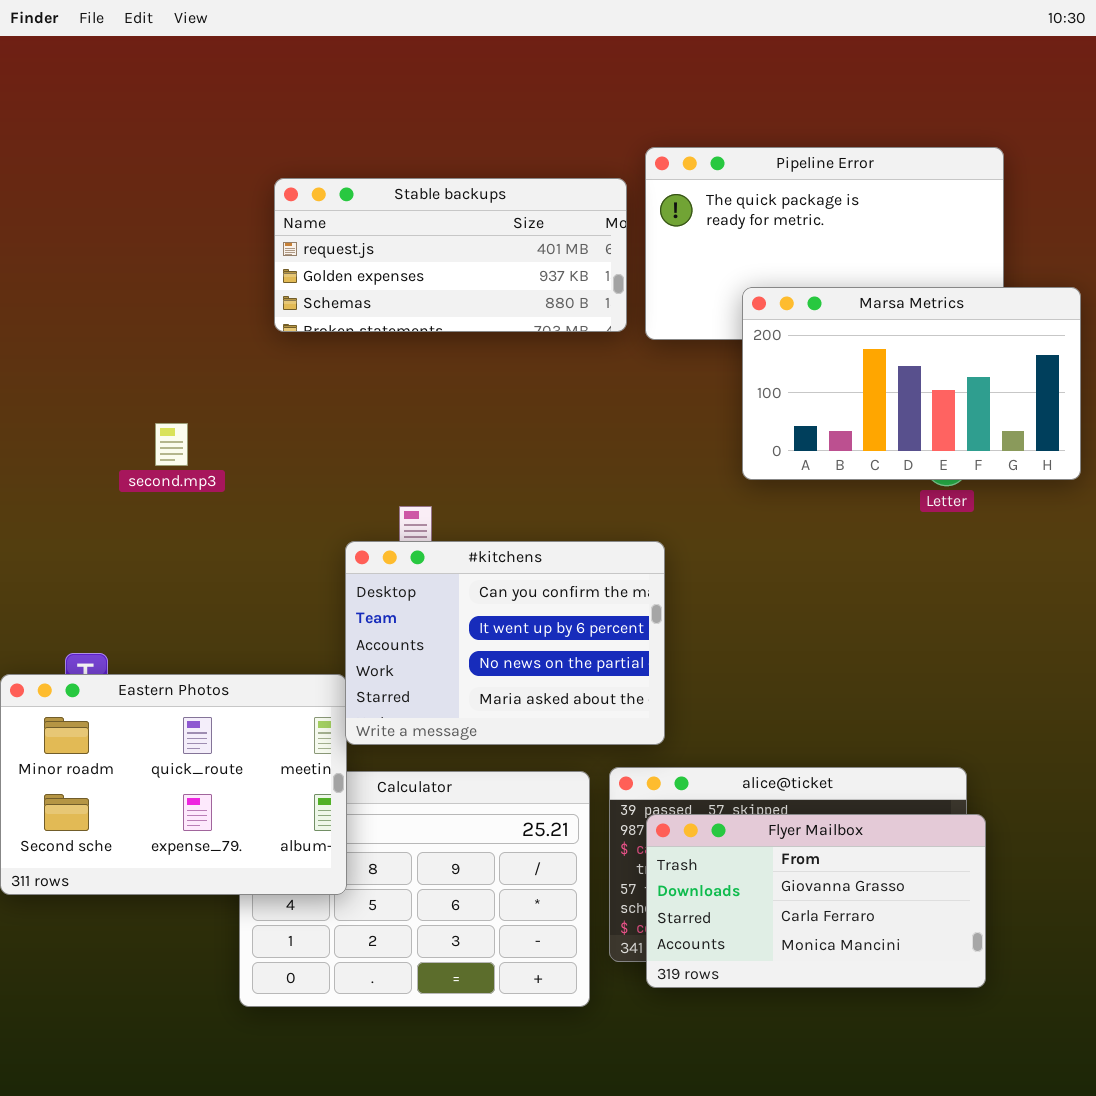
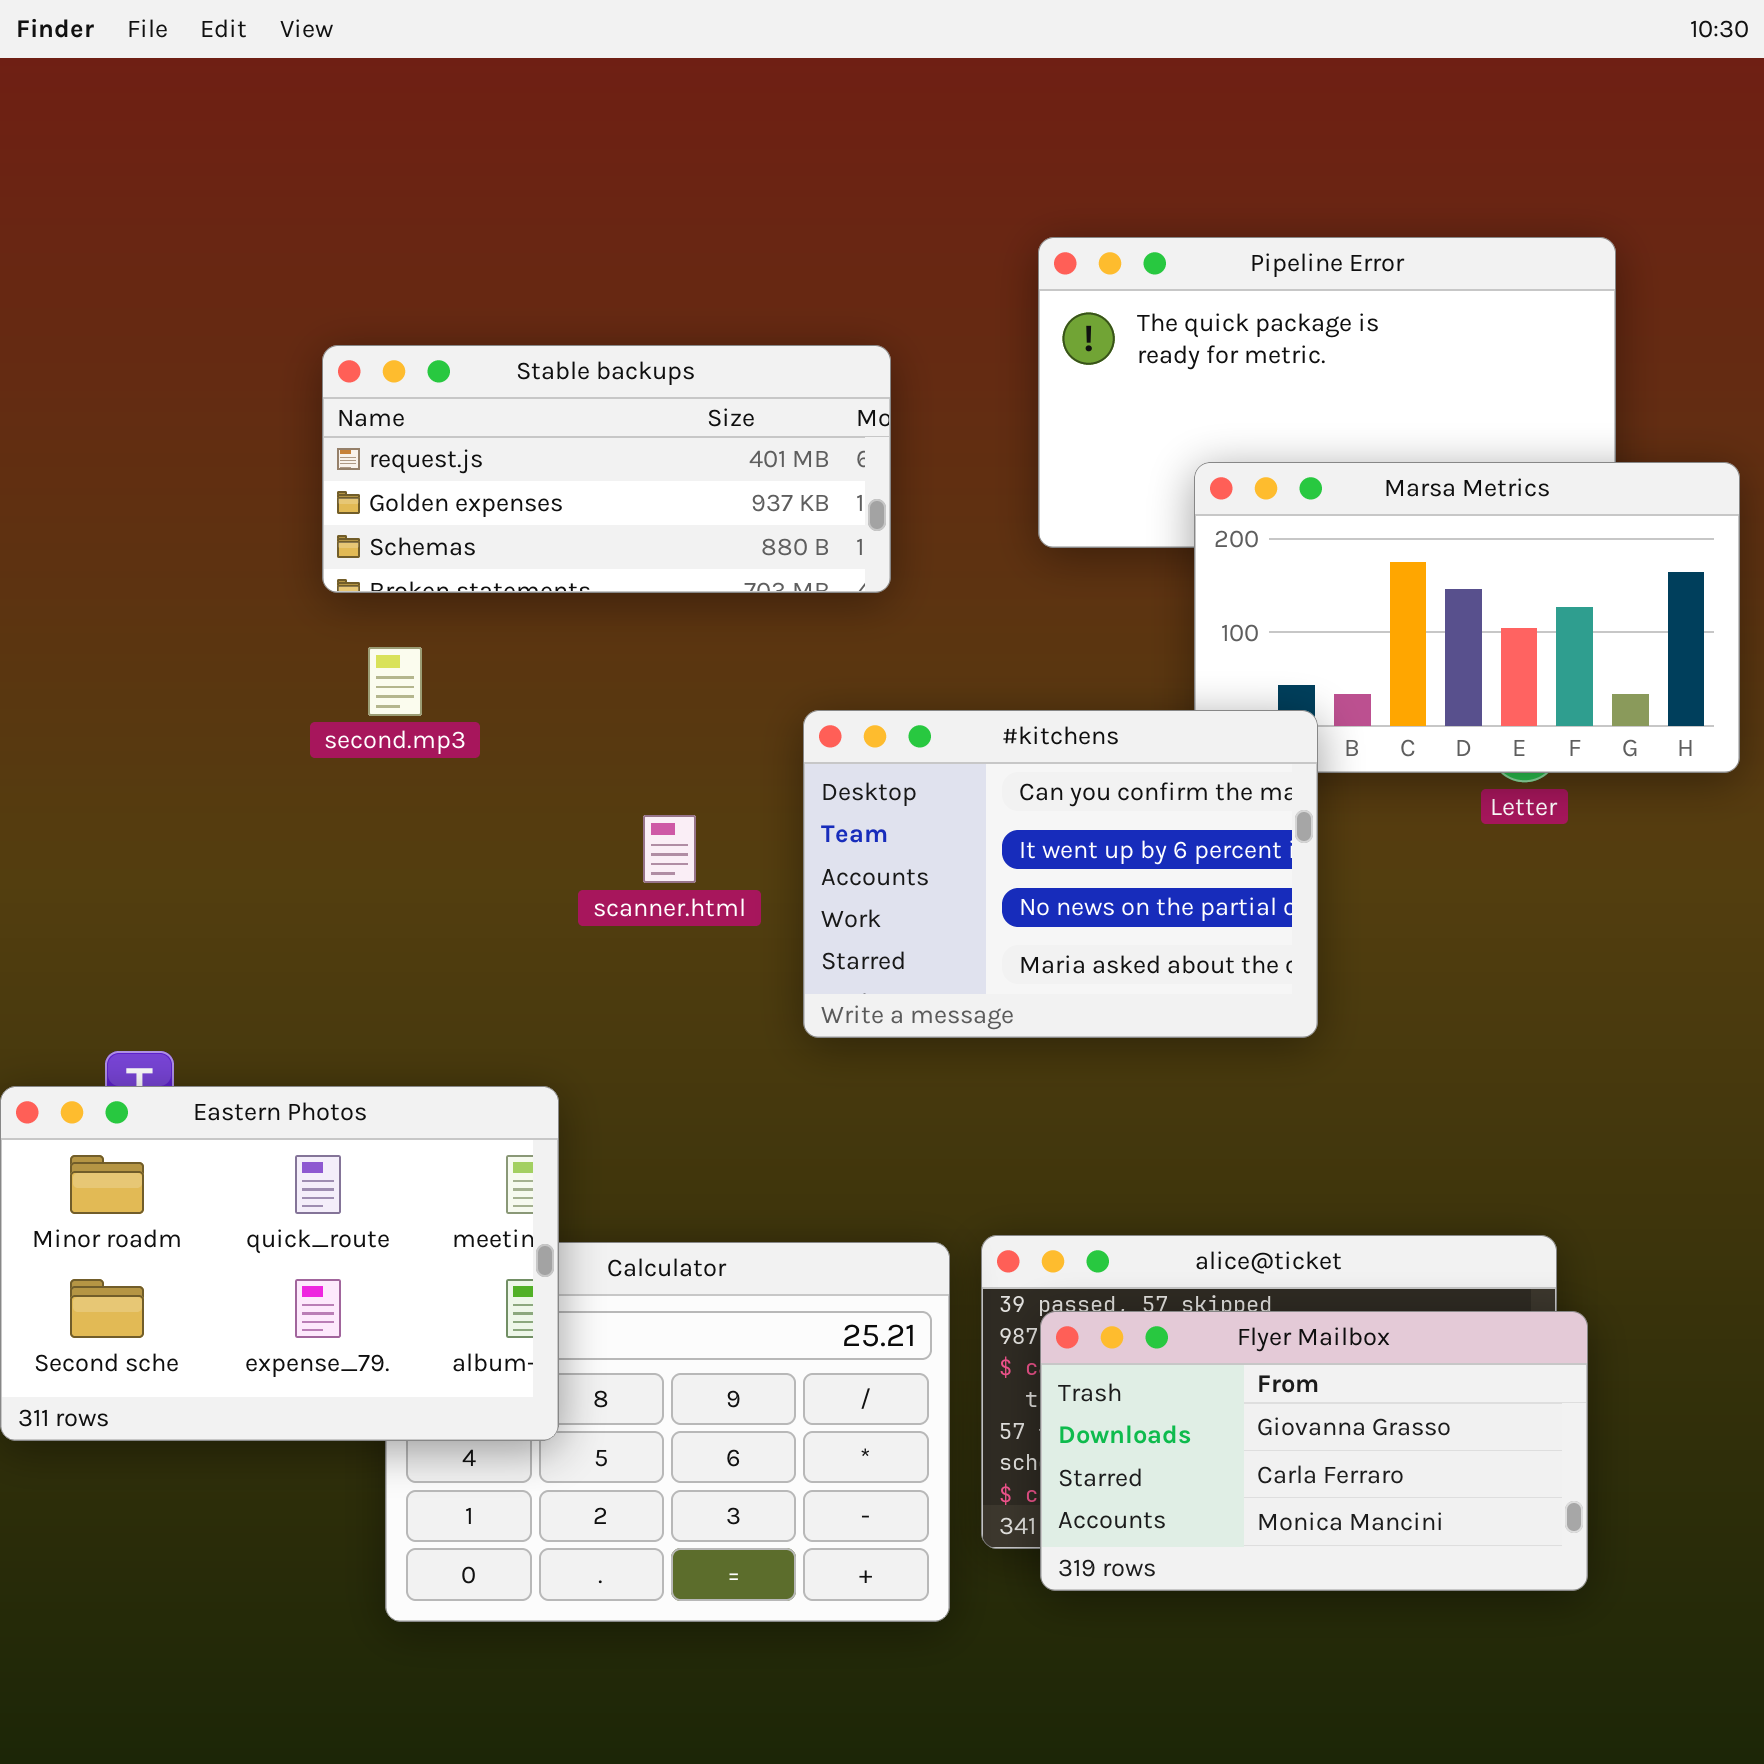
Stable backups: [274,178,627,332] -> [322,345,891,593], moved
second.mp3: [155,423,188,466] -> [368,647,422,716], moved
#kitchens: [345,541,665,745] -> [803,710,1318,1038], moved

